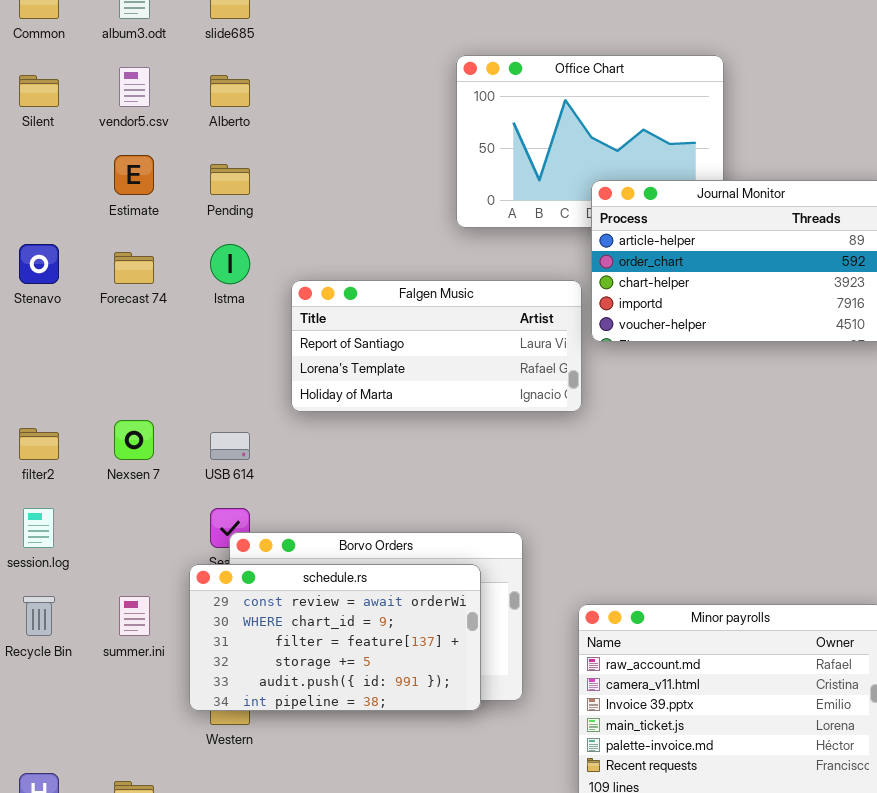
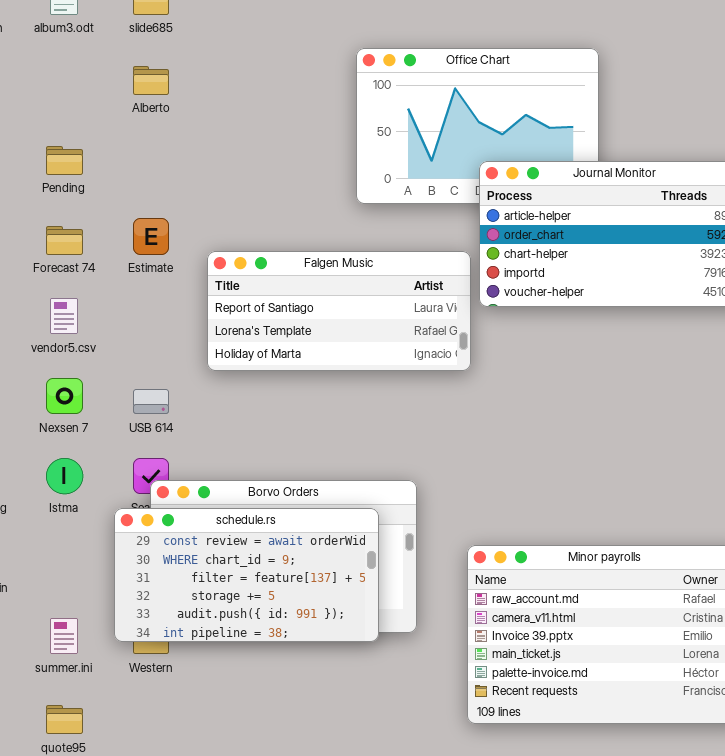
vendor5.csv: [119,67,150,107] -> [50,298,78,334], moved
Estimate: [114,155,154,195] -> [133,218,169,255], moved
Pending: [210,164,250,195] -> [46,146,83,175], moved
Istma: [210,244,250,284] -> [46,458,83,494], moved
summer.ini: [119,596,150,636] -> [50,618,78,654], moved

